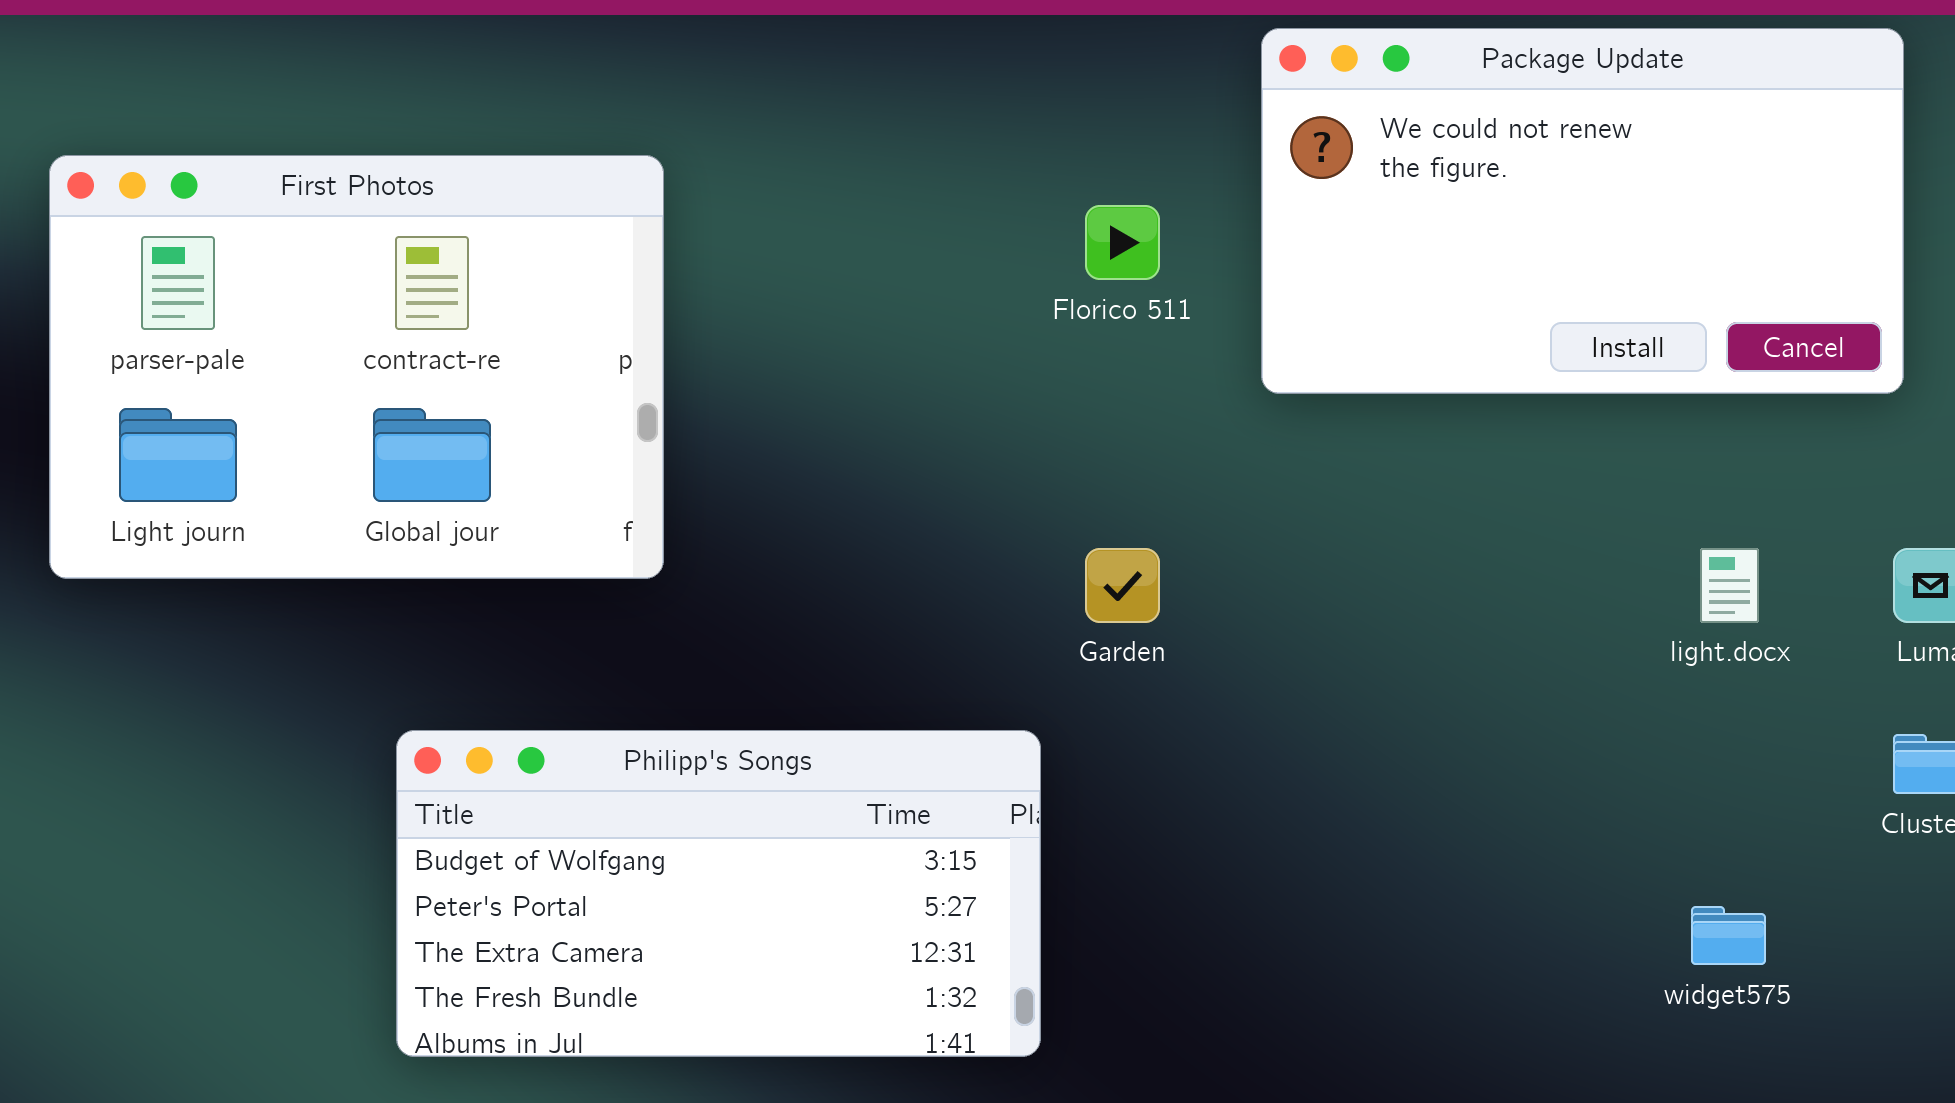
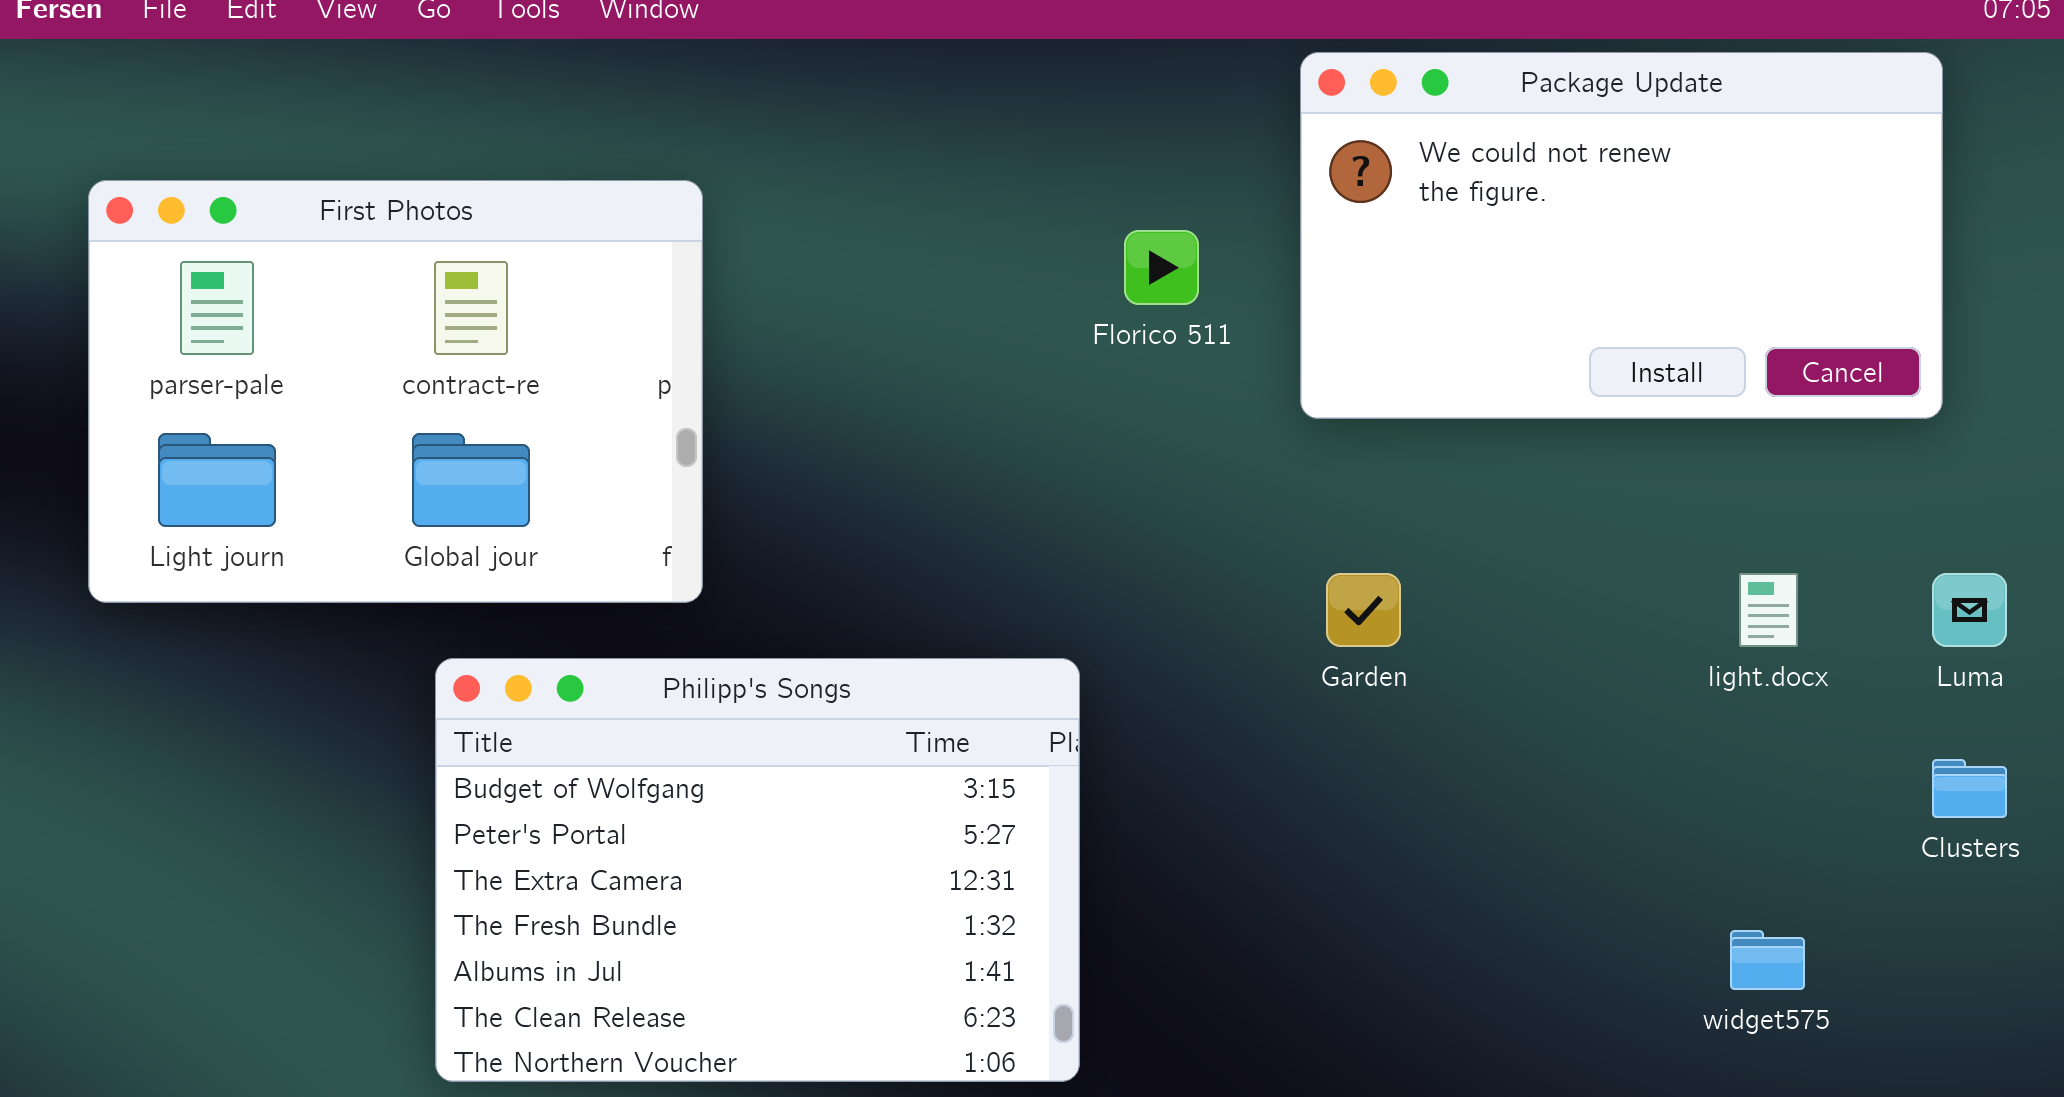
Garden: [1085,548,1160,623] -> [1326,573,1401,647], moved
Philipp's Songs: [396,730,1041,1057] -> [435,658,1080,1082], resized

